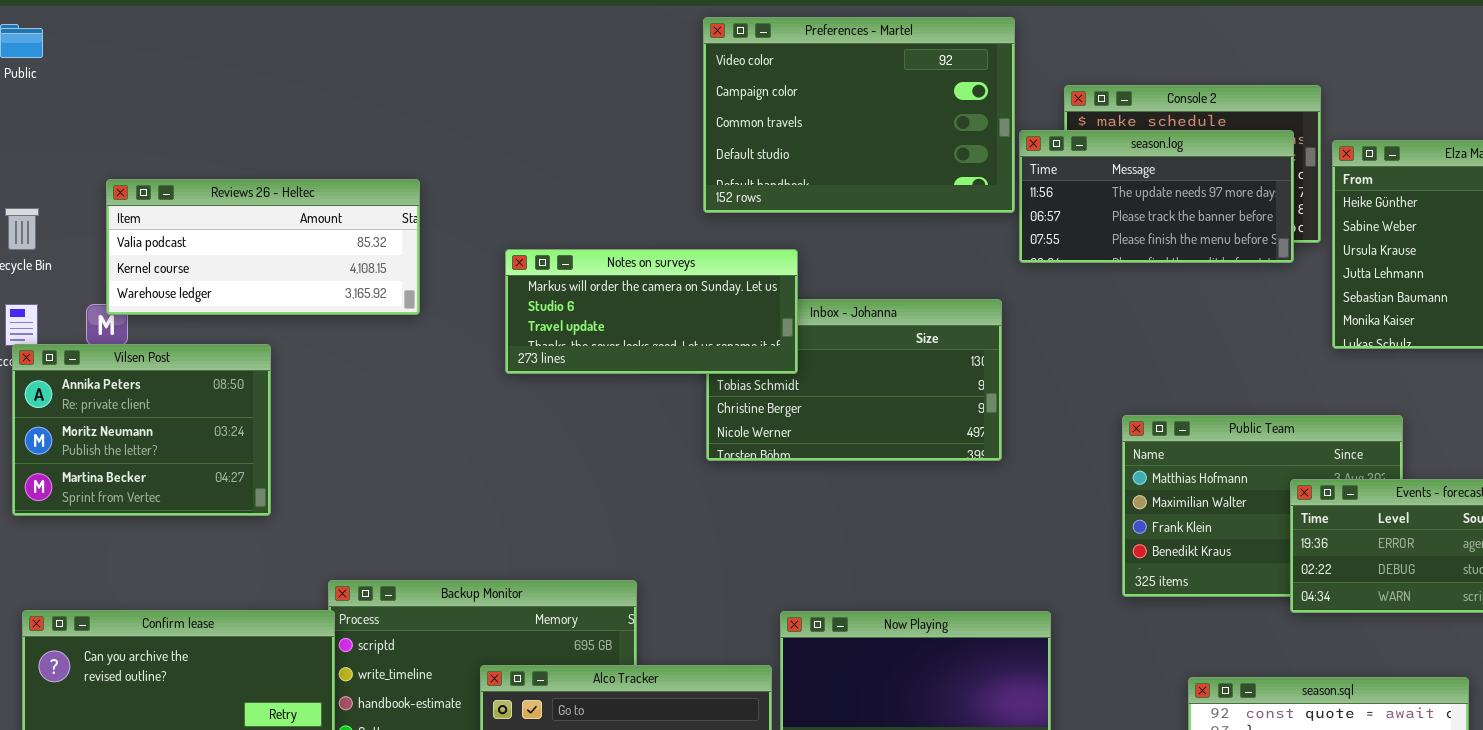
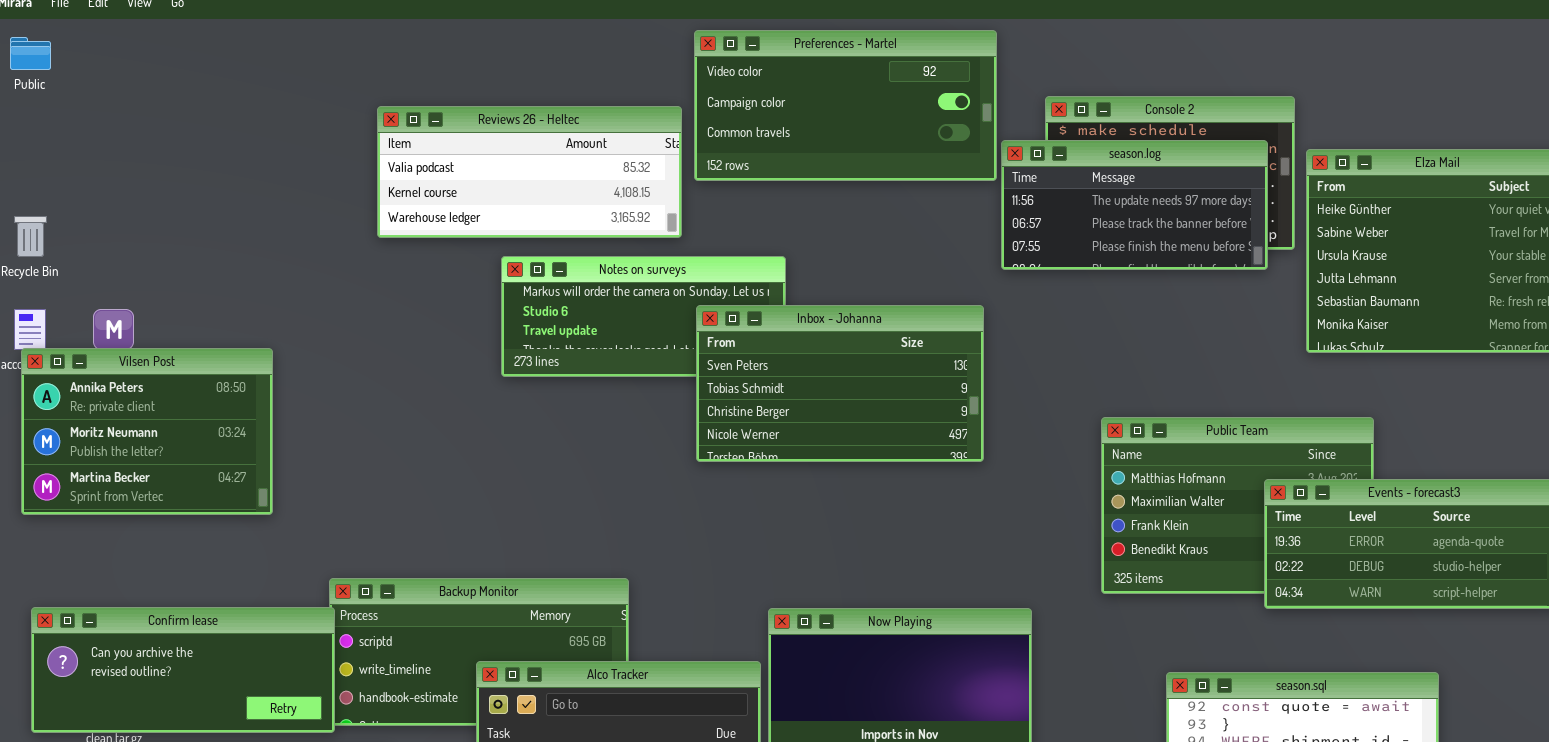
Preferences - Martel: [703,17,1015,213] -> [694,30,997,181], resized
Reviews 26 - Heltec: [106,179,420,315] -> [377,106,682,238], moved
Inbox - Johanna: [706,299,1002,461] -> [696,305,984,462], raised

